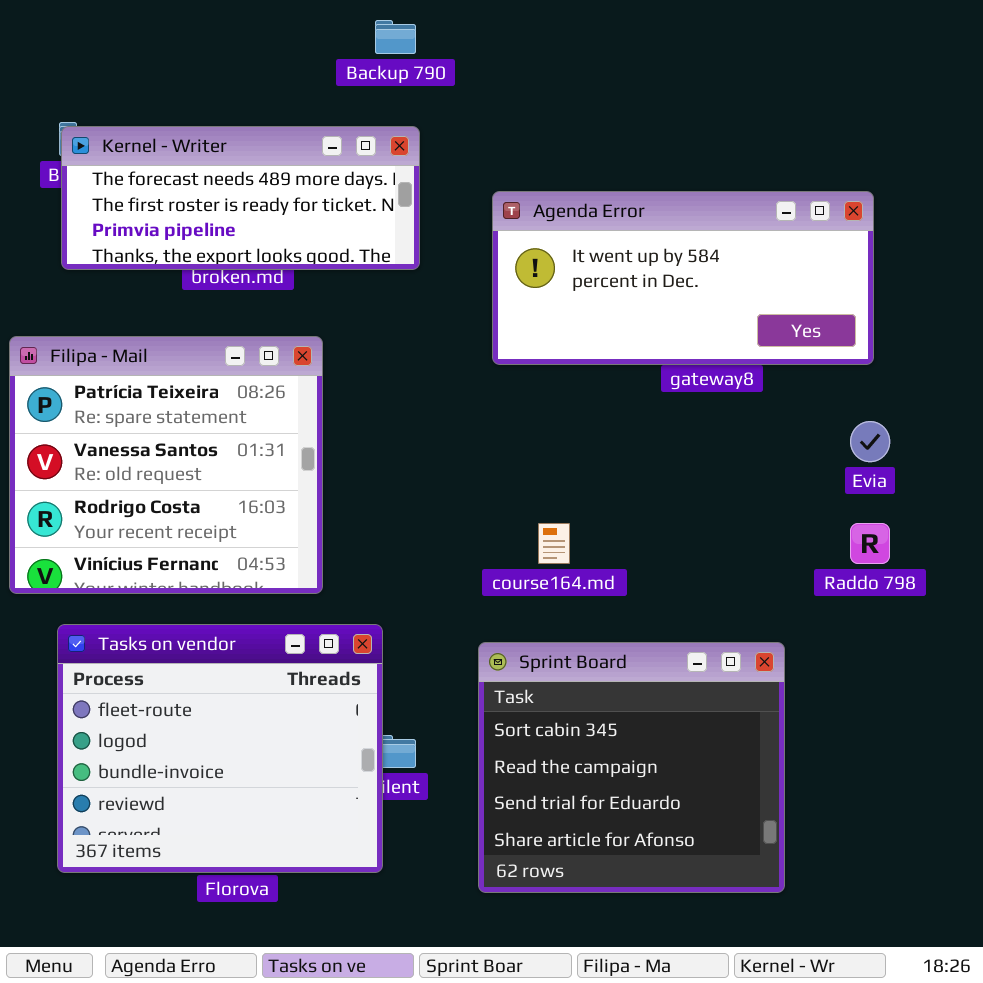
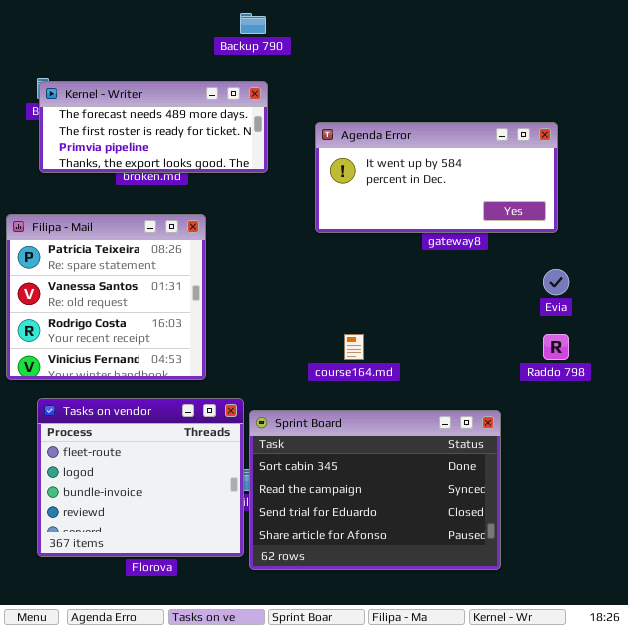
Sprint Board: [478,642,785,893] -> [249,410,501,570], resized

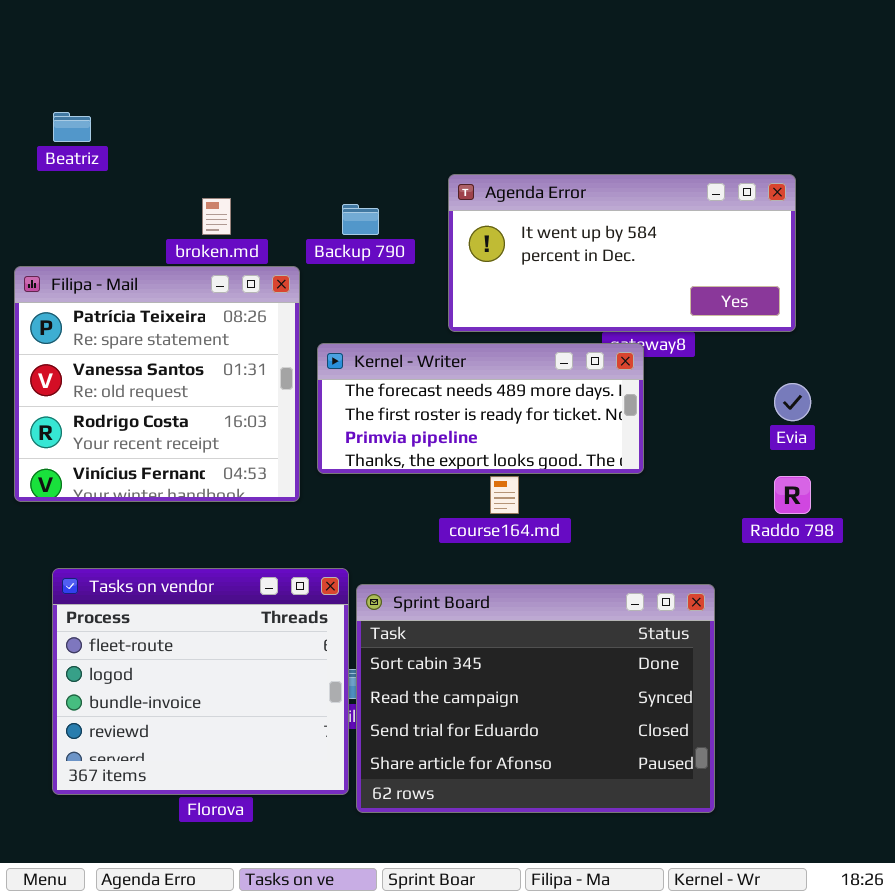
Backup 790: [240,13,266,34] -> [342,204,379,235], moved
Kernel - Writer: [39,81,268,173] -> [317,343,644,474], moved
Filipa - Mail: [6,214,206,380] -> [14,266,300,502], moved

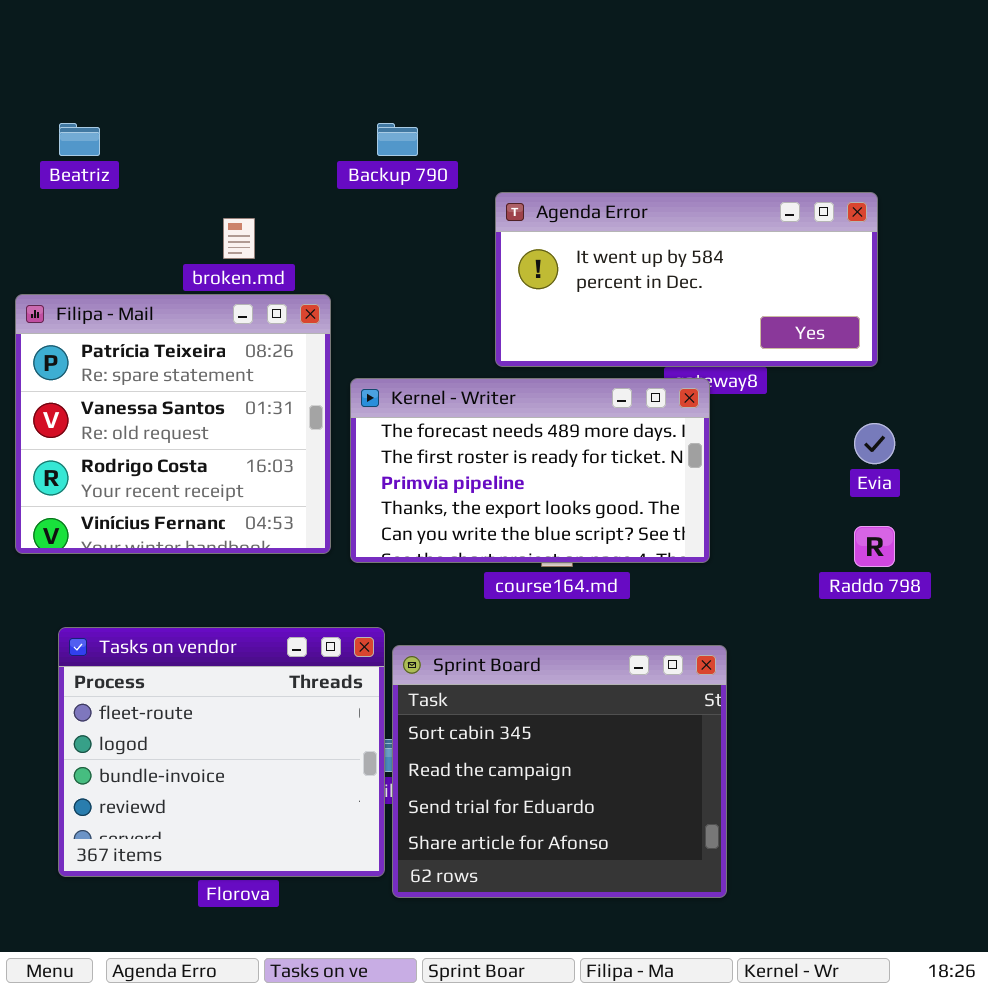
Backup 790: [342,204,379,235] -> [377,123,418,156], moved
Kernel - Writer: [317,343,644,474] -> [350,378,710,563], resized
Sprint Board: [356,584,715,813] -> [392,645,727,898], resized

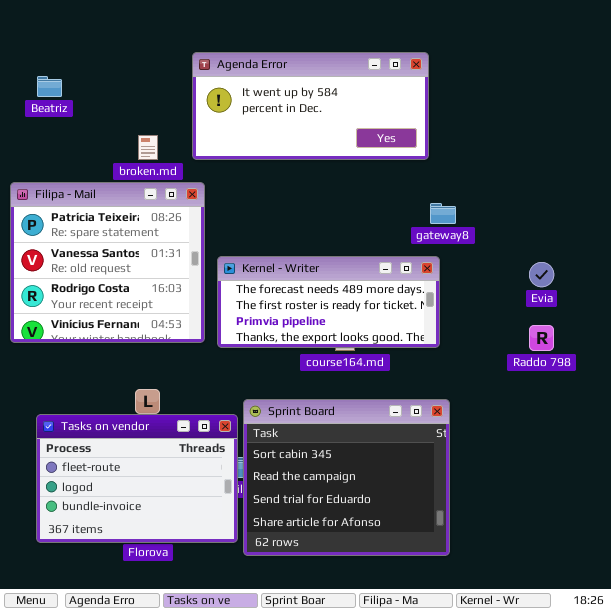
Agenda Error: [495,192,878,367] -> [192,52,429,160], moved
Kernel - Writer: [350,378,710,563] -> [217,256,440,348], resized
Tasks on vendor: [58,627,385,877] -> [36,414,238,543], resized

